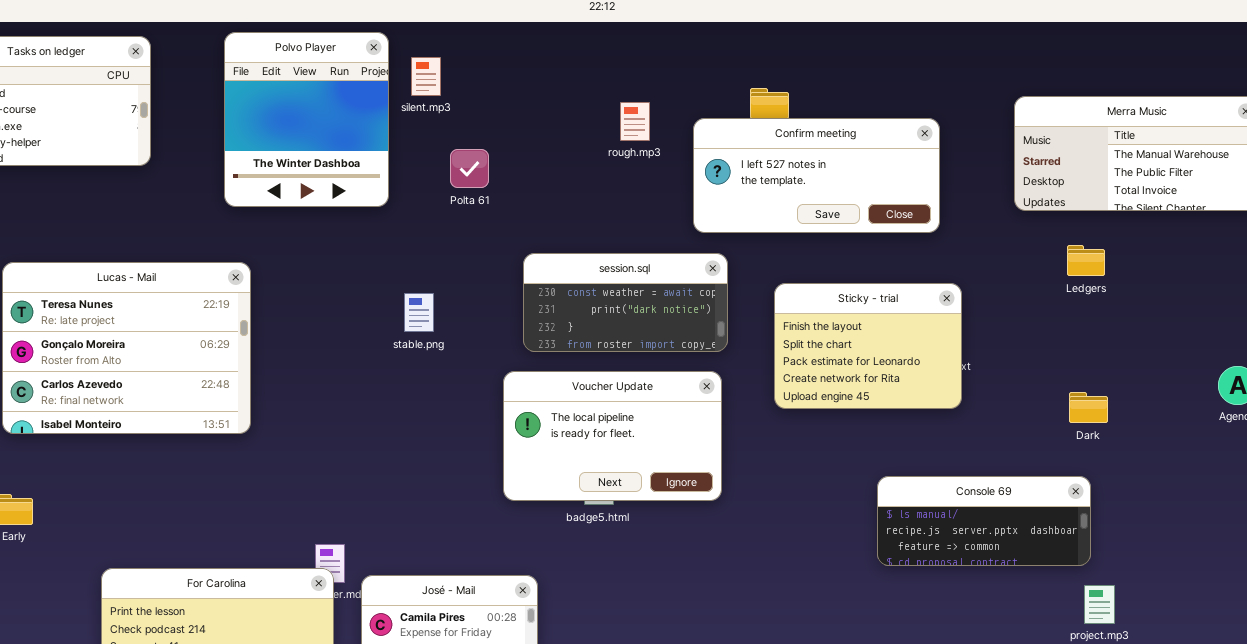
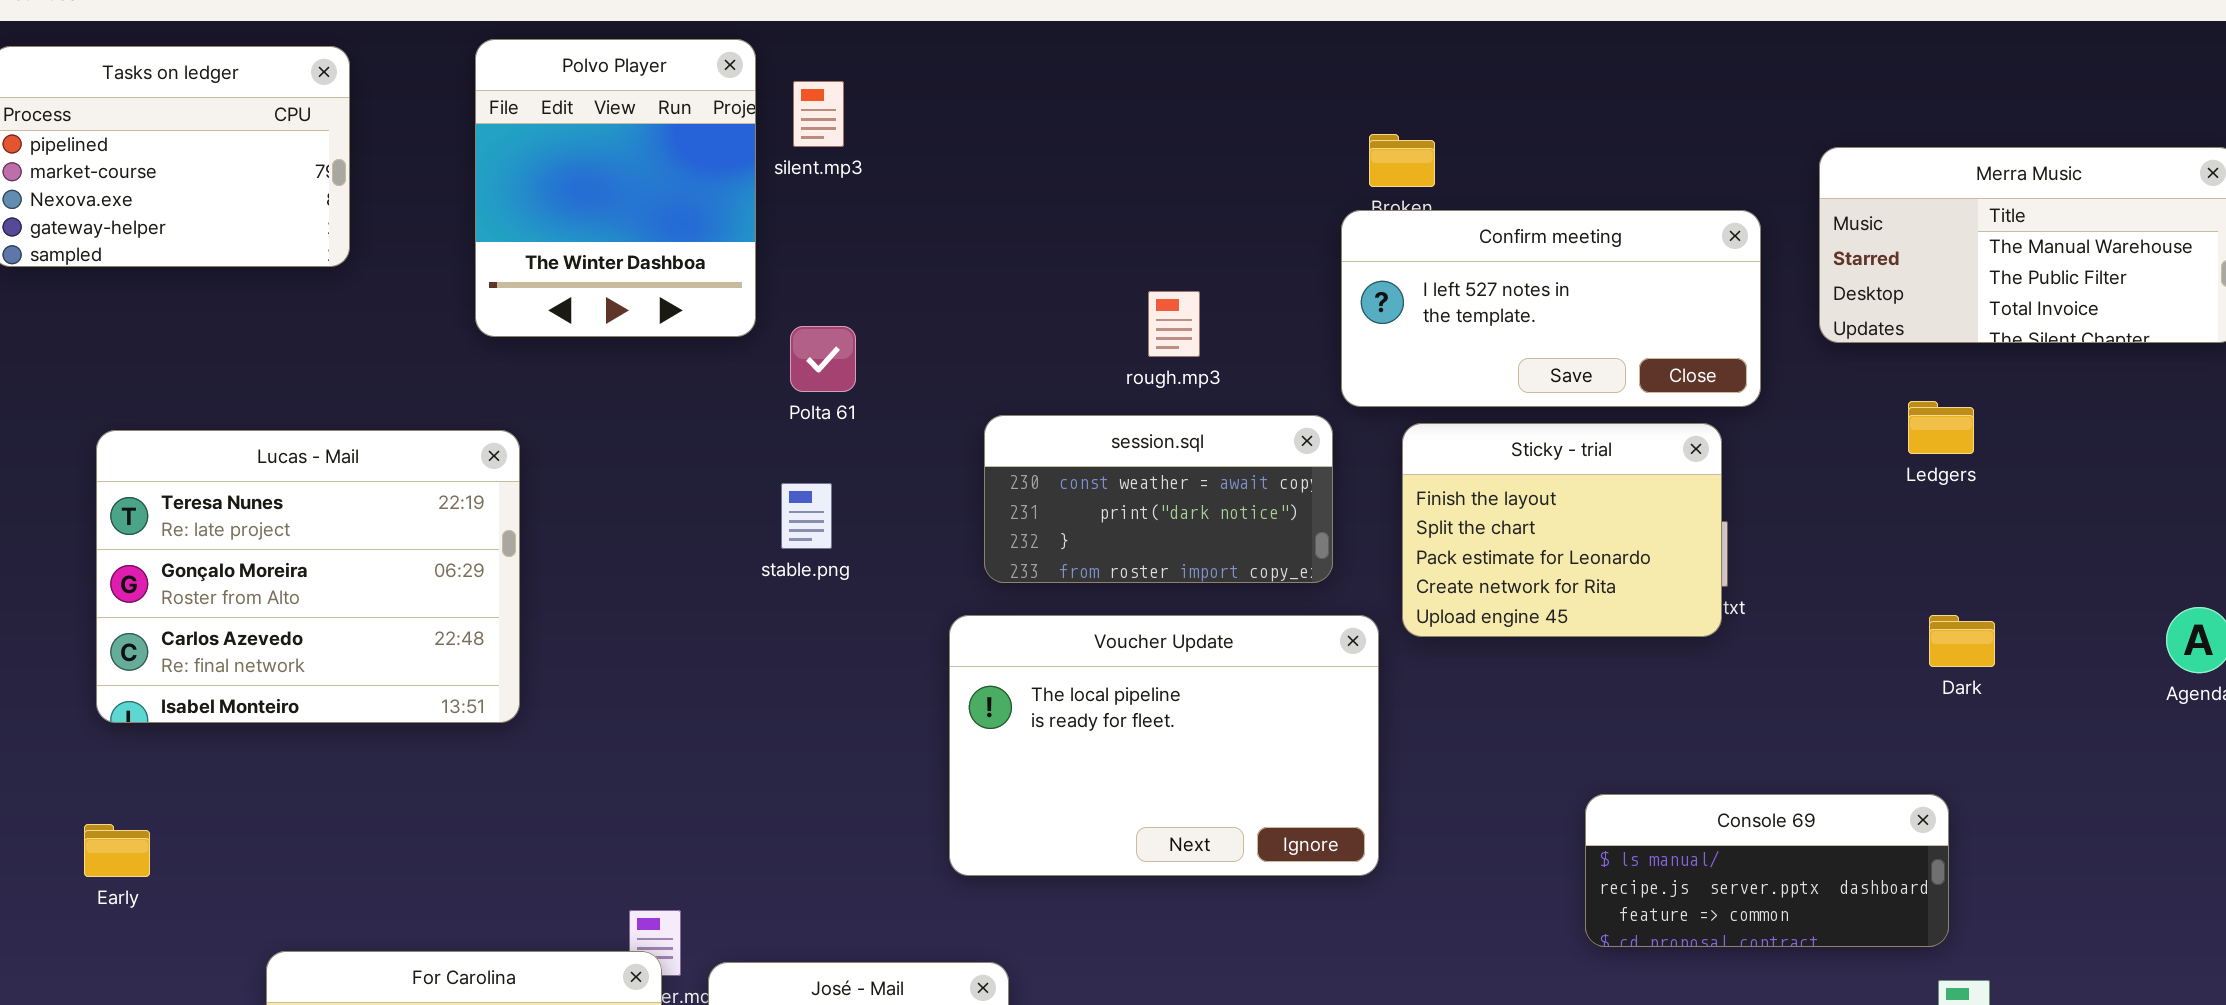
rough.mp3: [620,102,650,141] -> [1148,291,1200,357], moved
Confirm meeting: [693,118,940,233] -> [1341,210,1761,407], moved
Polta 61: [450,149,489,188] -> [790,326,856,392], moved
Sticky - trial: [774,283,962,409] -> [1402,423,1722,637], moved
Voucher Update: [503,371,722,501] -> [949,615,1379,876], resized
Dark: [1069,392,1108,423] -> [1929,615,1995,667], moved

